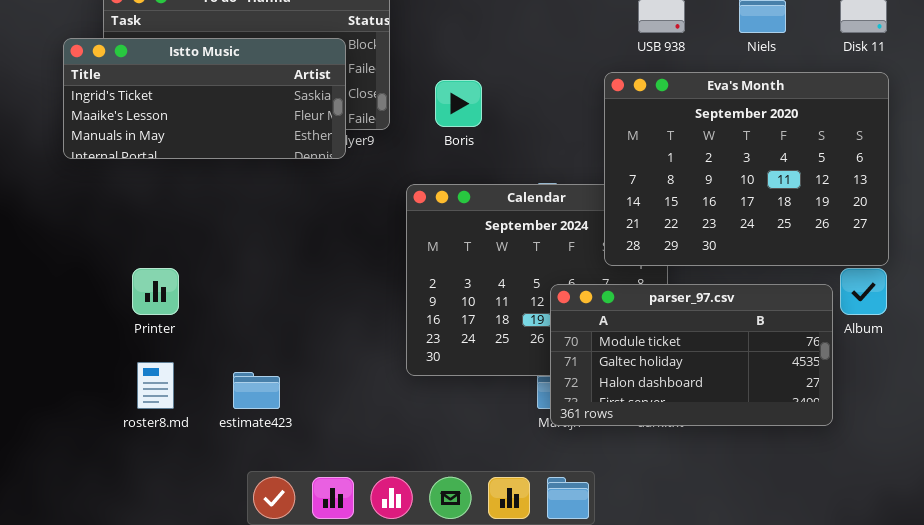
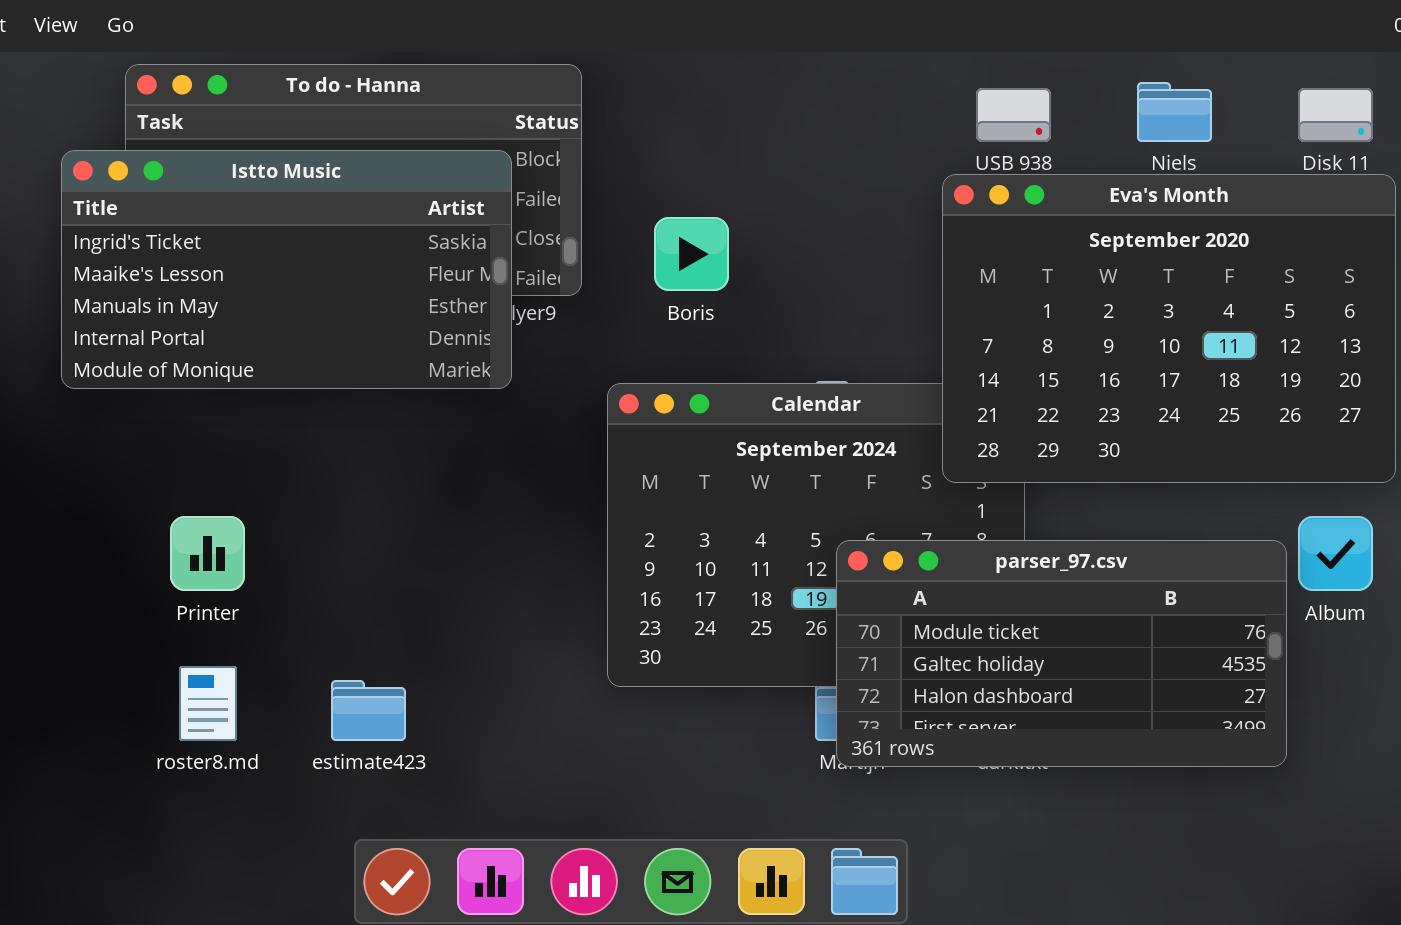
Istto Music: [63,38,346,159] -> [61,150,512,389], resized
Eva's Month: [604,72,889,266] -> [942,174,1396,483], moved

